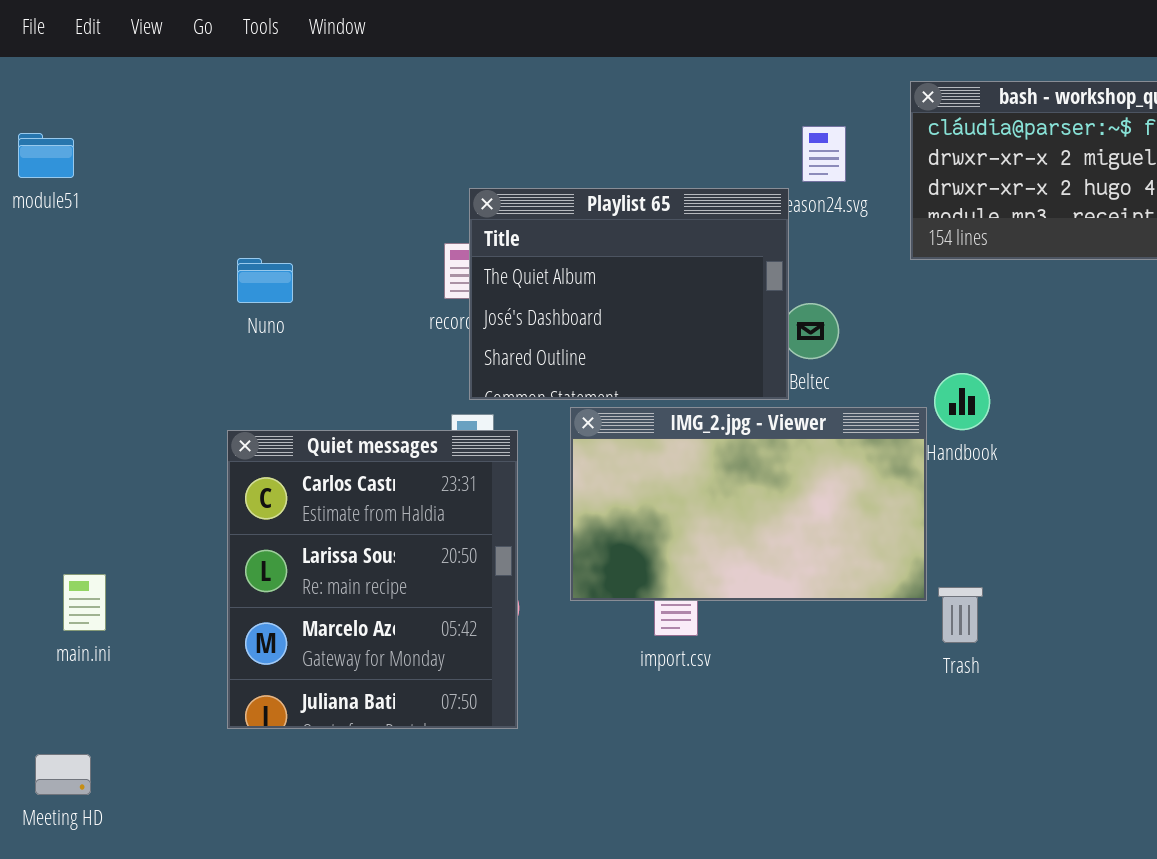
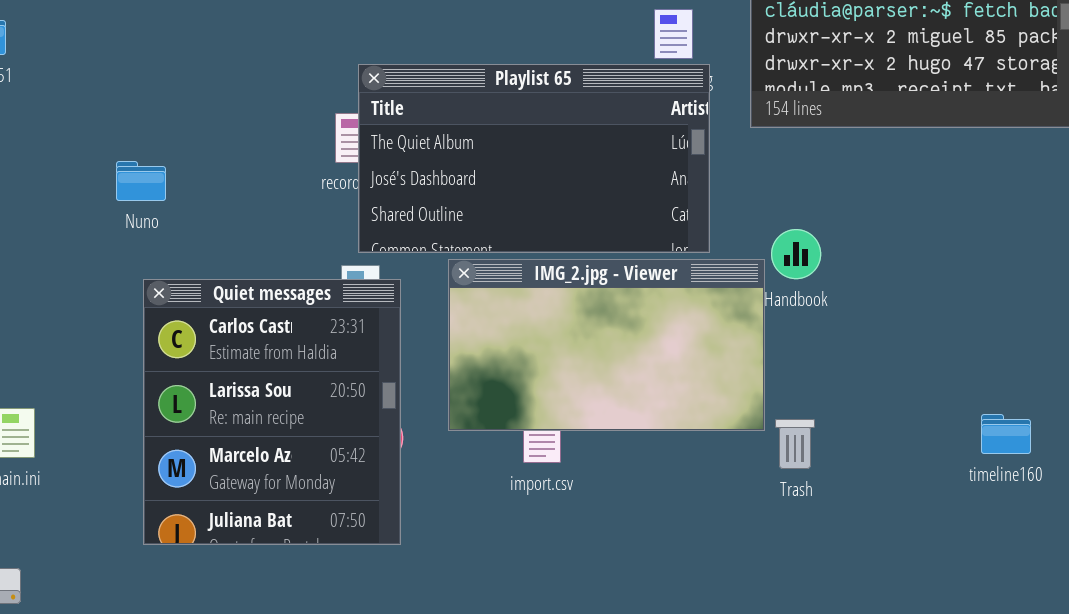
Playlist 65: [469,188,789,400] -> [358,64,710,253], resized
Nuno: [237,258,293,303] -> [116,161,166,201], moved

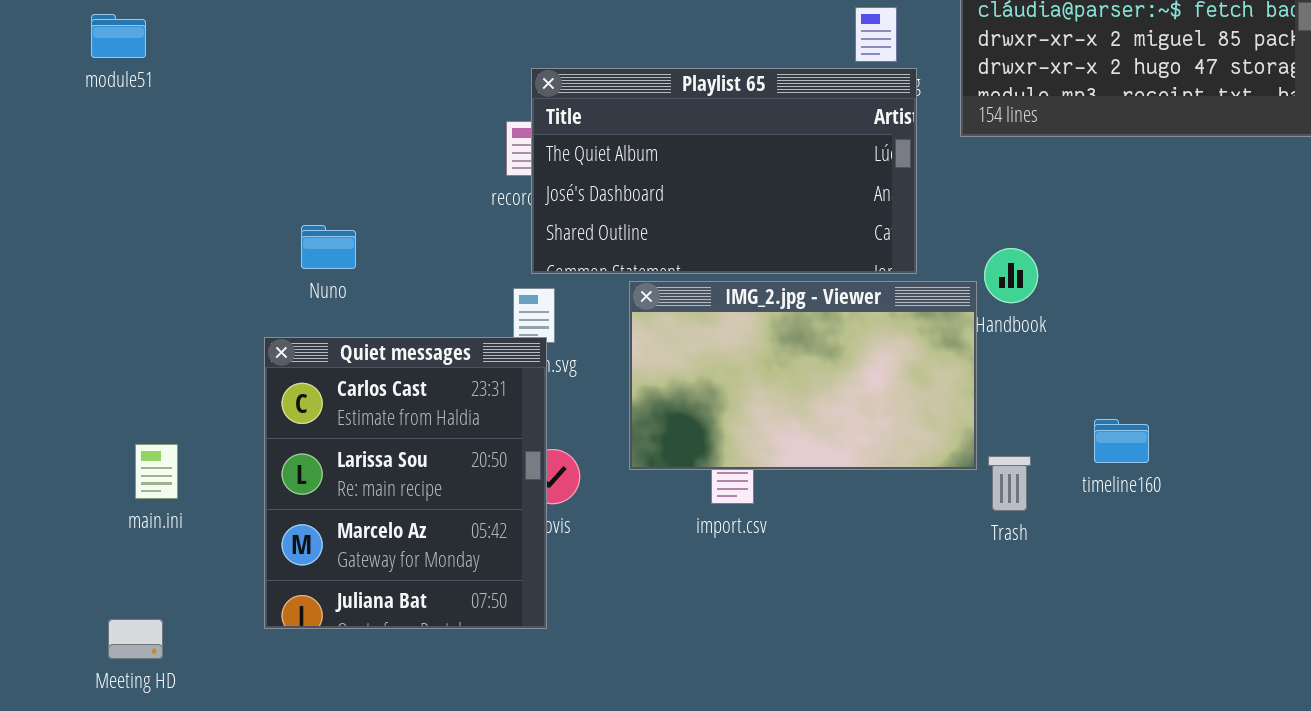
Nuno: [116,161,166,201] -> [301,225,356,269], moved
Quiet messages: [143,279,401,545] -> [264,337,547,629], moved
timeline160: [981,414,1031,454] -> [1094,419,1149,463], moved

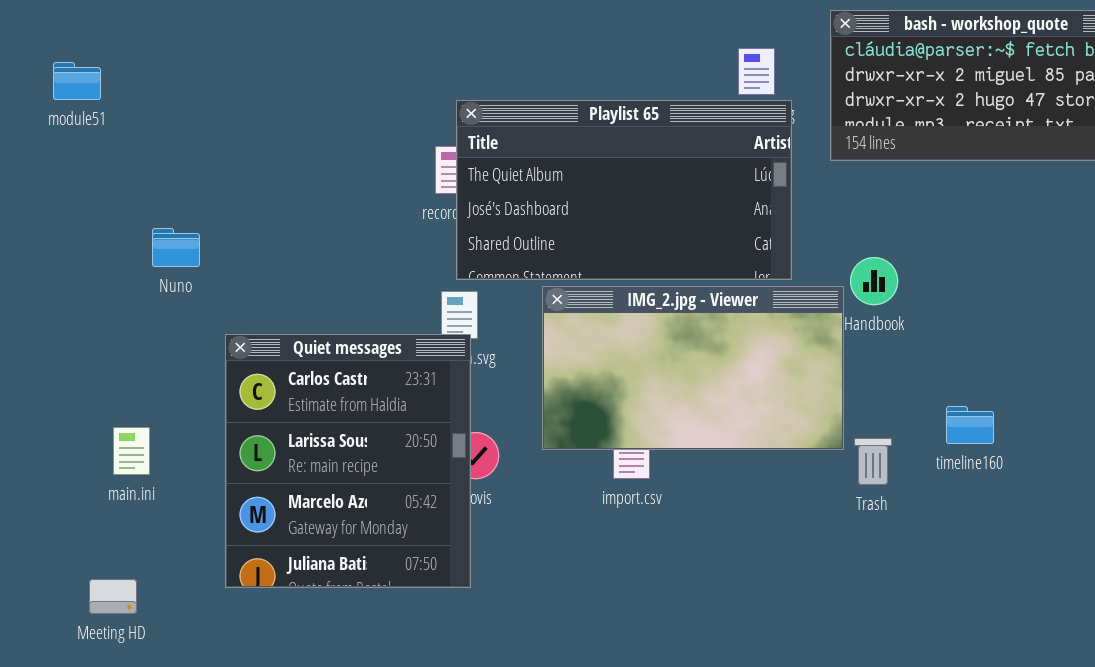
module51: [91,14,146,58] -> [53,62,101,100], moved
Nuno: [301,225,356,269] -> [152,228,200,267], moved

